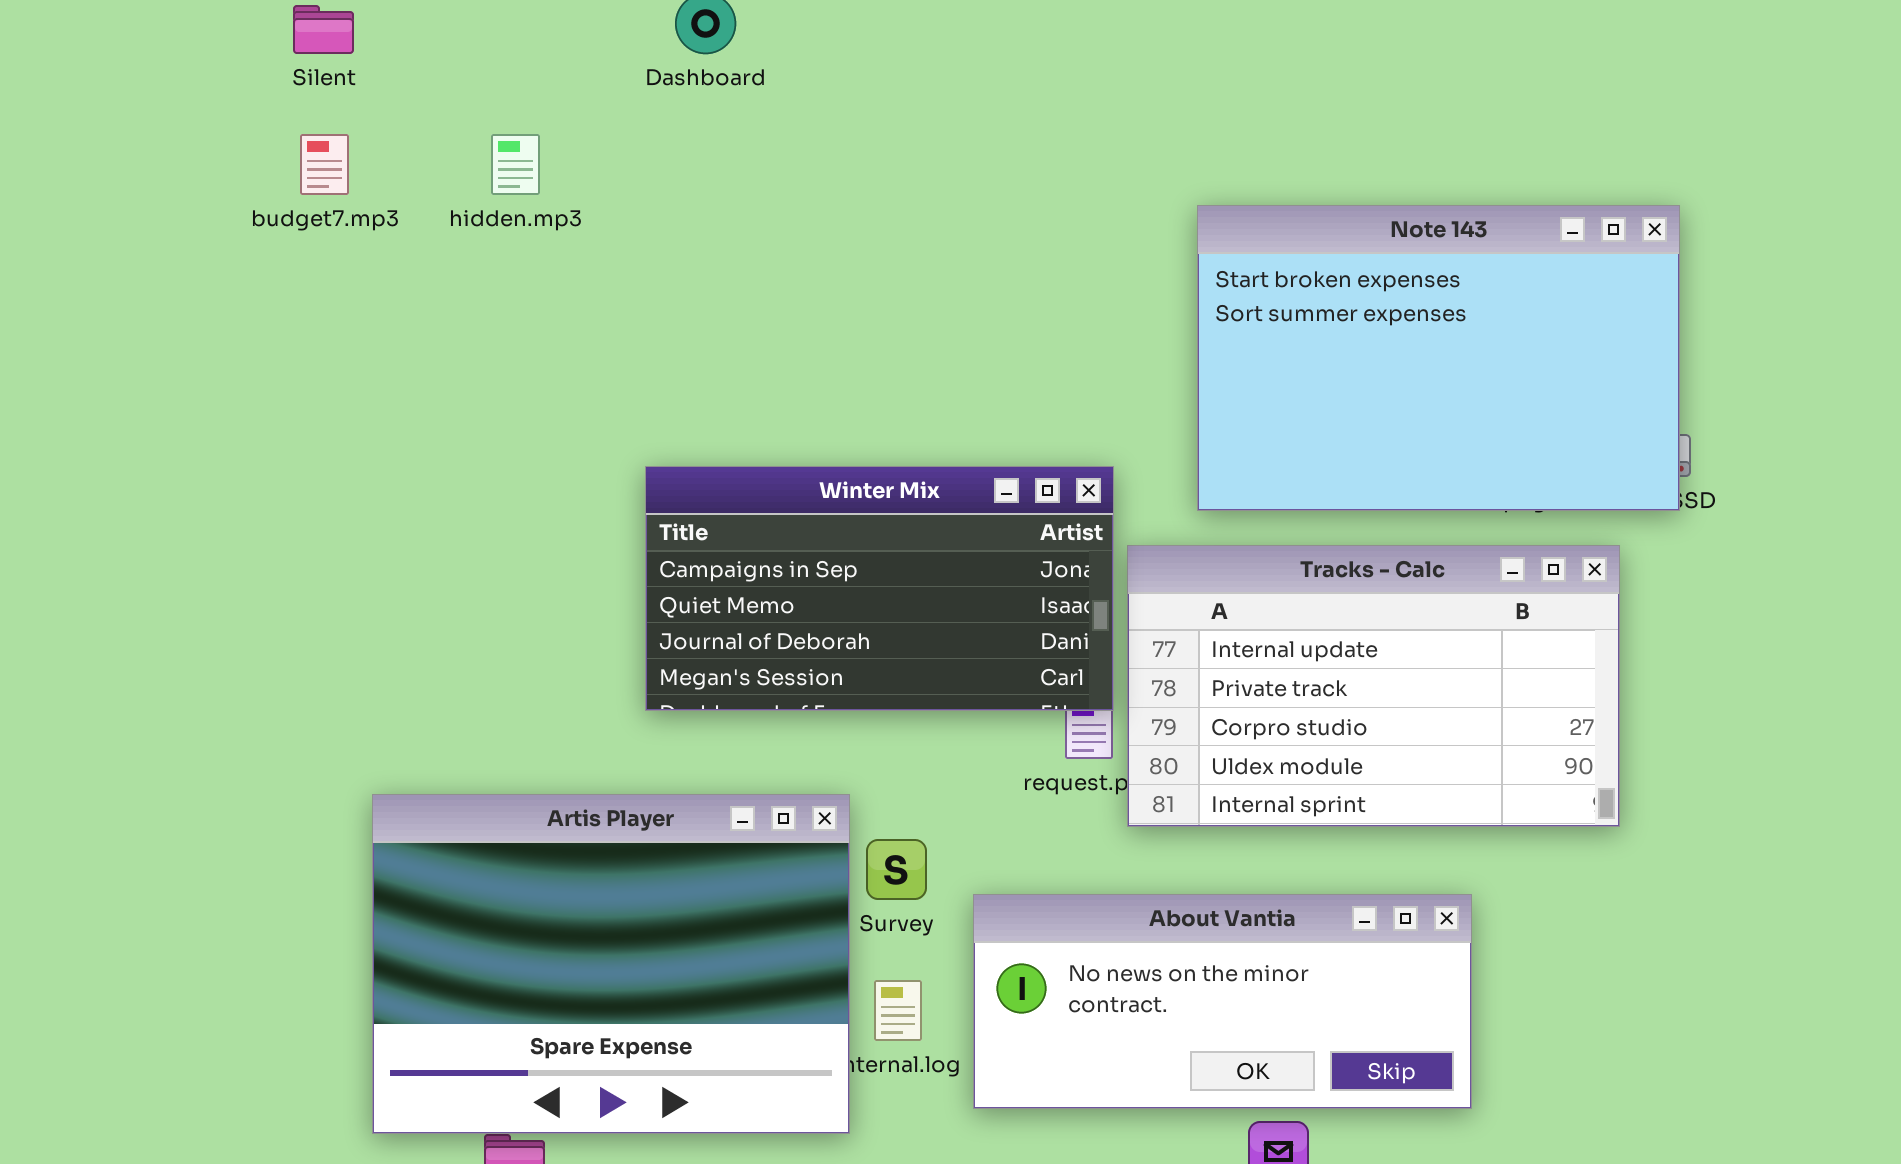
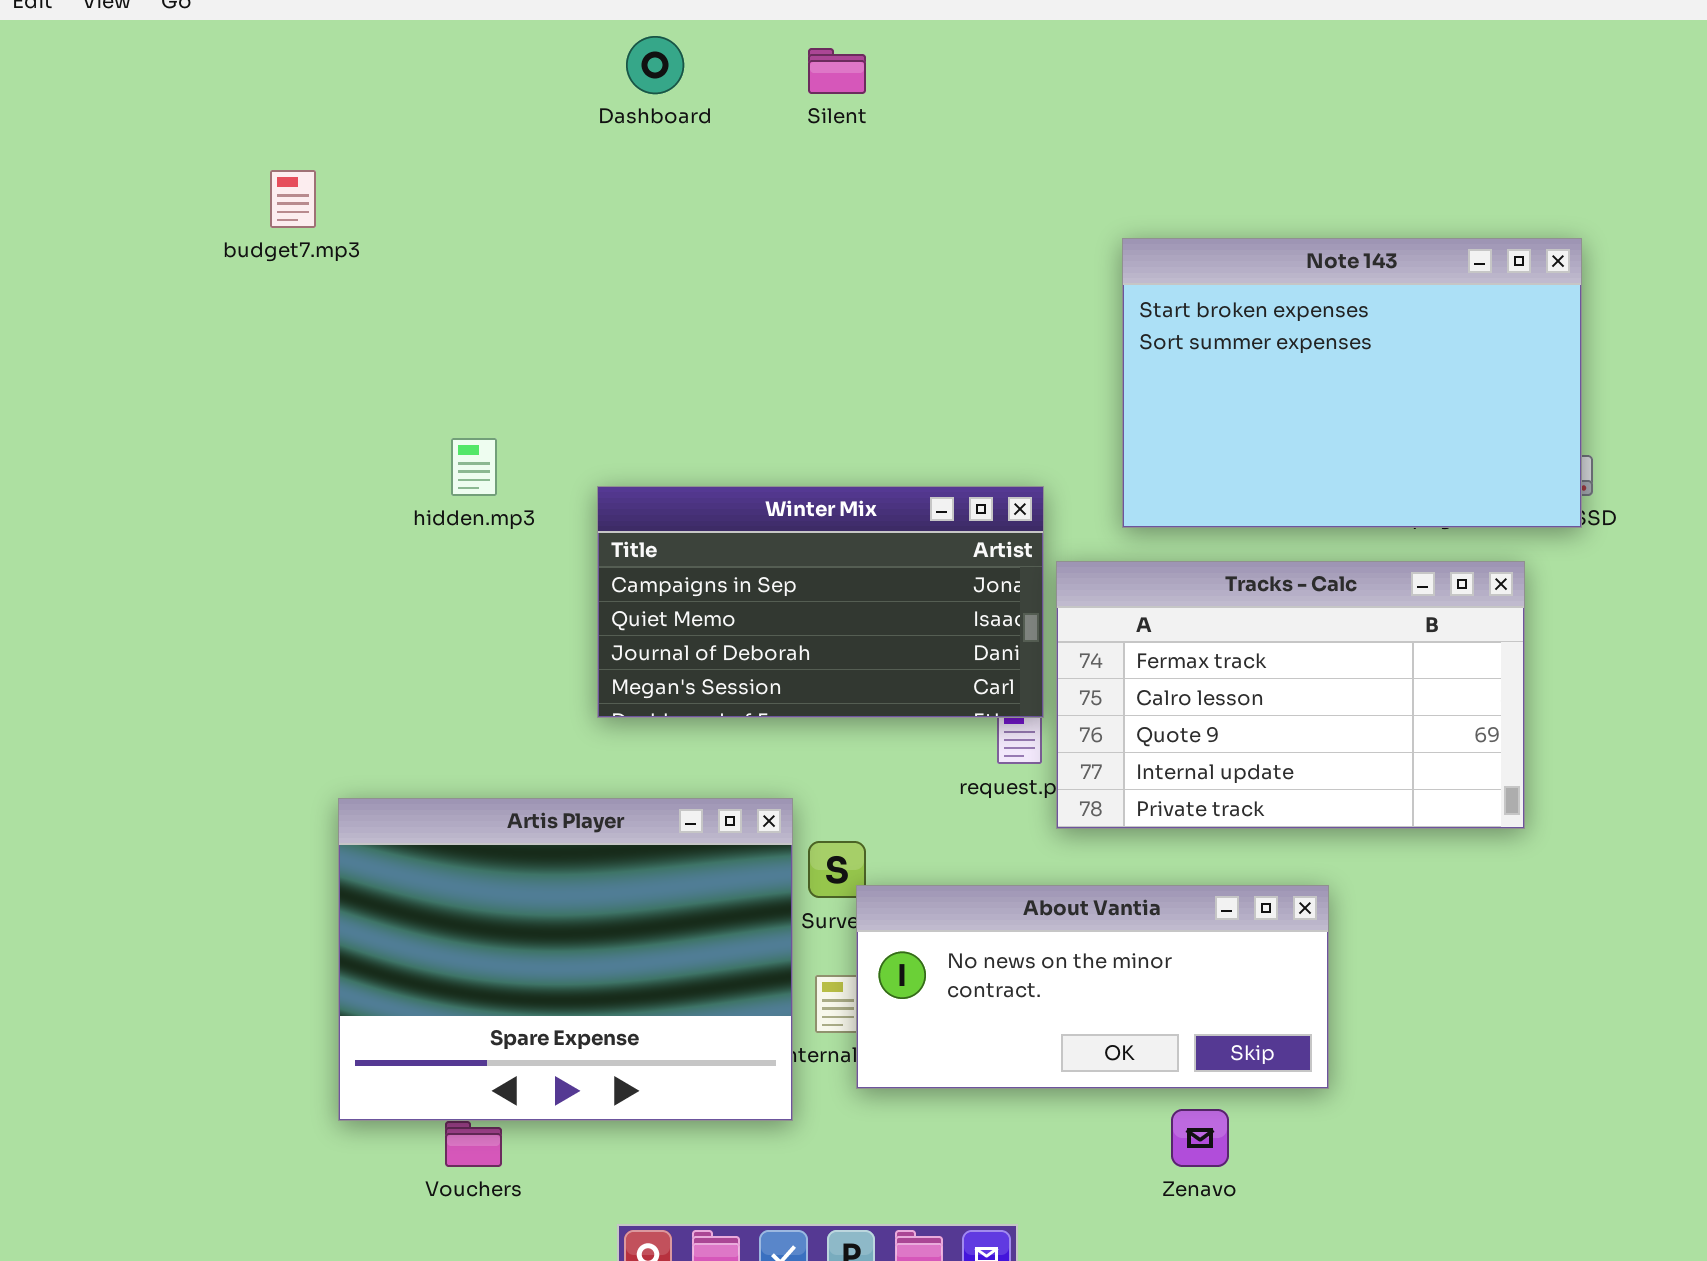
Silent: [293,5,354,54] -> [808,48,866,94], moved
hidden.mp3: [491,134,540,195] -> [451,438,497,496], moved
Tracks - Calc: [1127,545,1620,827] -> [1056,561,1525,829], scrolled up 3 rows
About Vantia: [973,894,1472,1109] -> [856,885,1329,1089], moved

